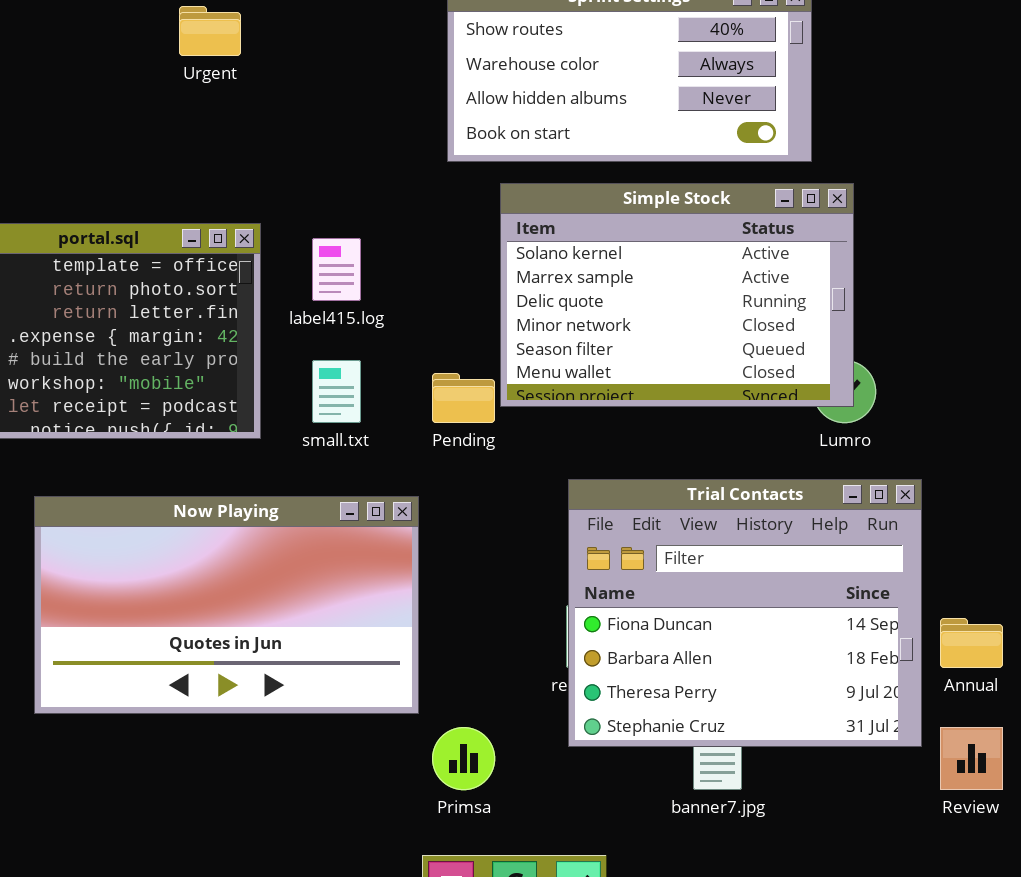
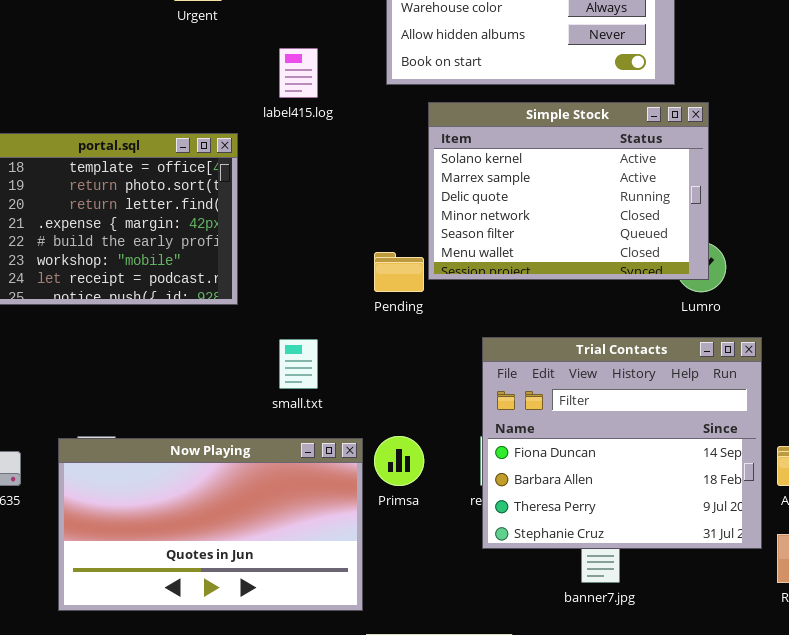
label415.log: [312,238,361,301] -> [279,48,318,98], moved
small.txt: [312,360,361,423] -> [279,339,318,389], moved
Now Playing: [34,496,419,714] -> [58,438,363,611], moved
Primsa: [432,727,495,790] -> [374,436,424,486], moved

